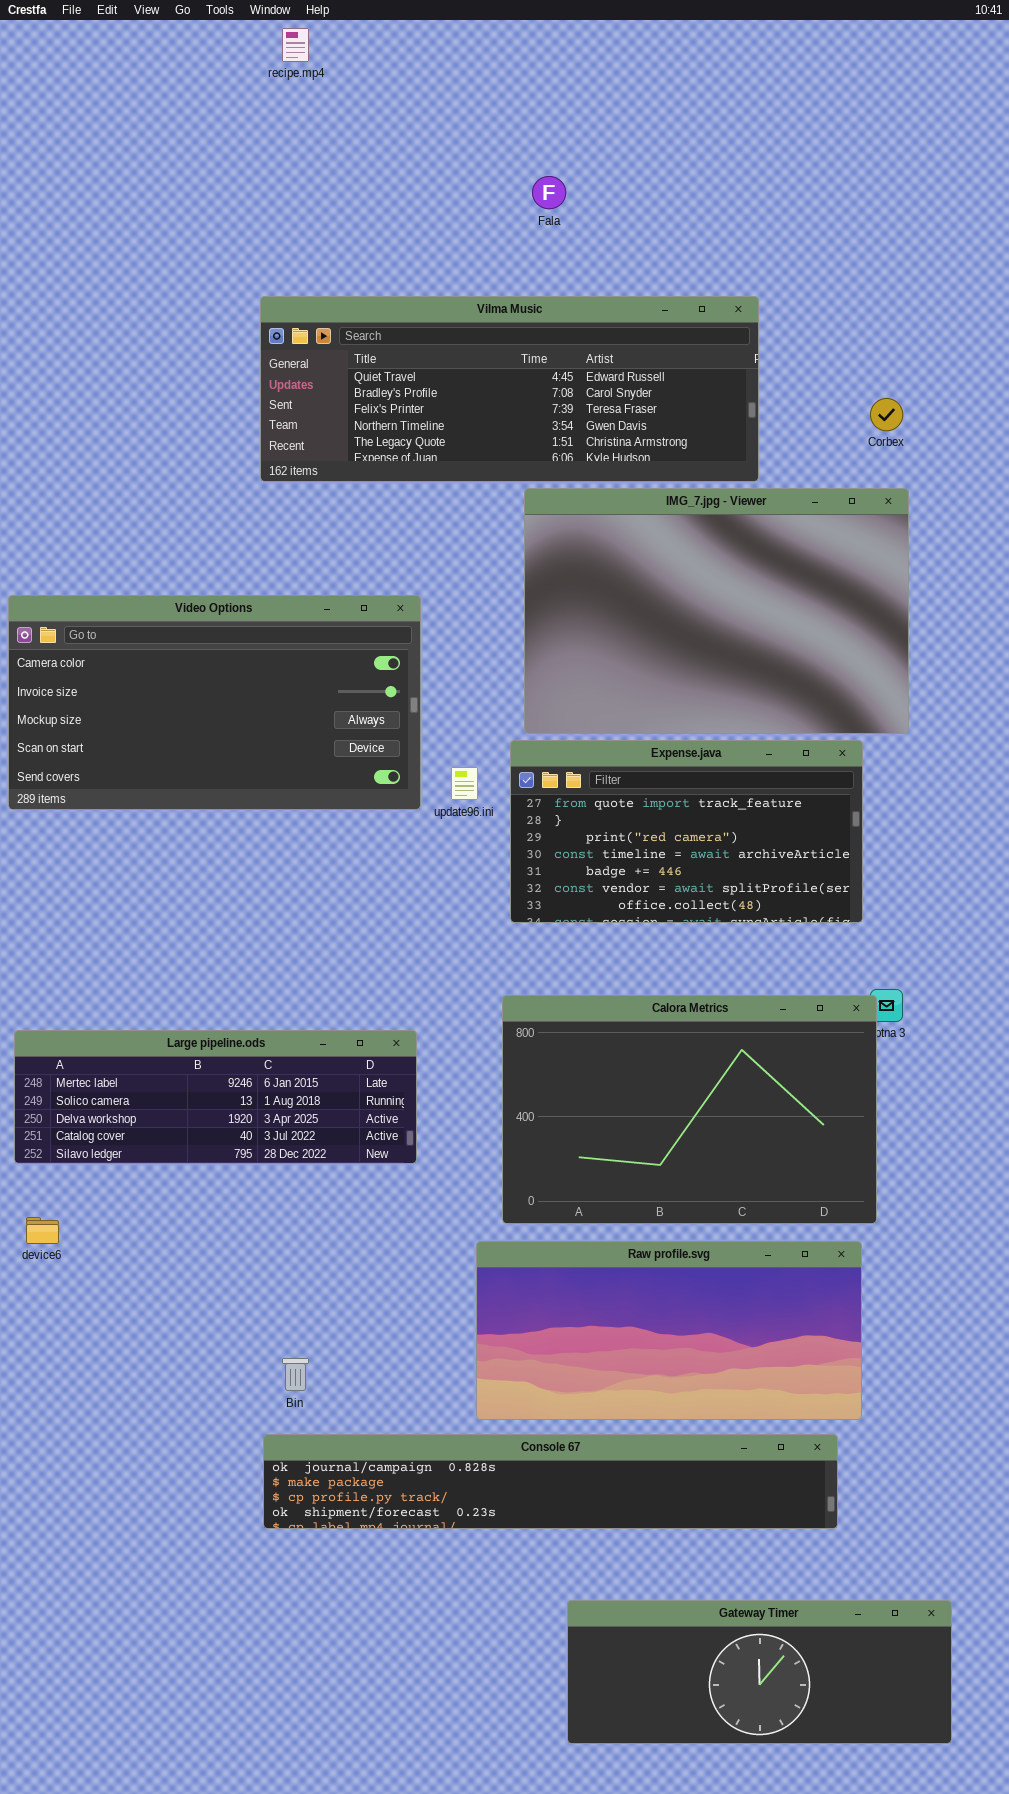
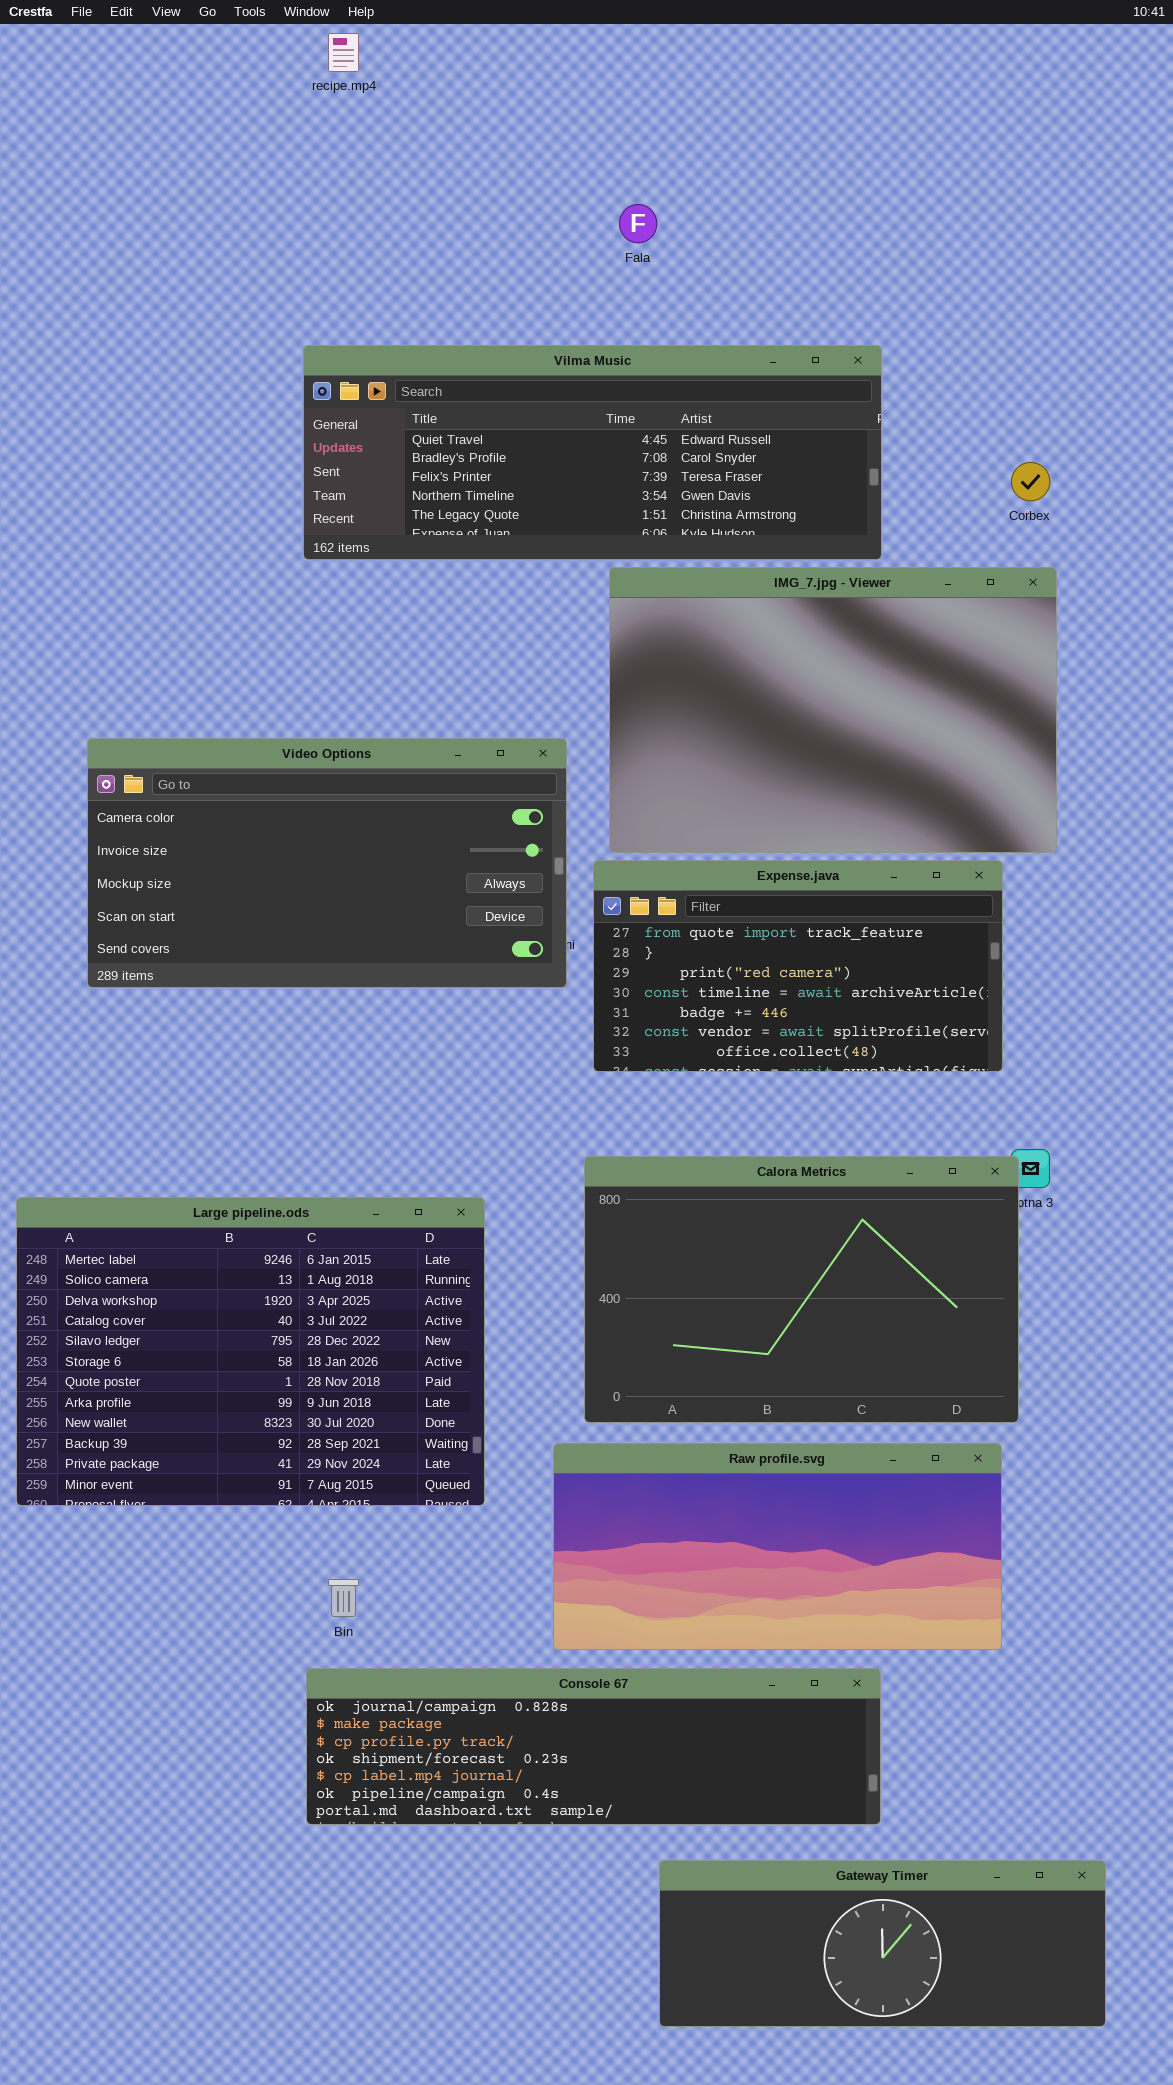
Video Options: [8,595,421,810] -> [87,738,567,988], moved
Large pipeline.ods: [14,1030,417,1164] -> [16,1197,485,1506], resized
Console 67: [263,1434,838,1529] -> [306,1668,881,1825], resized

